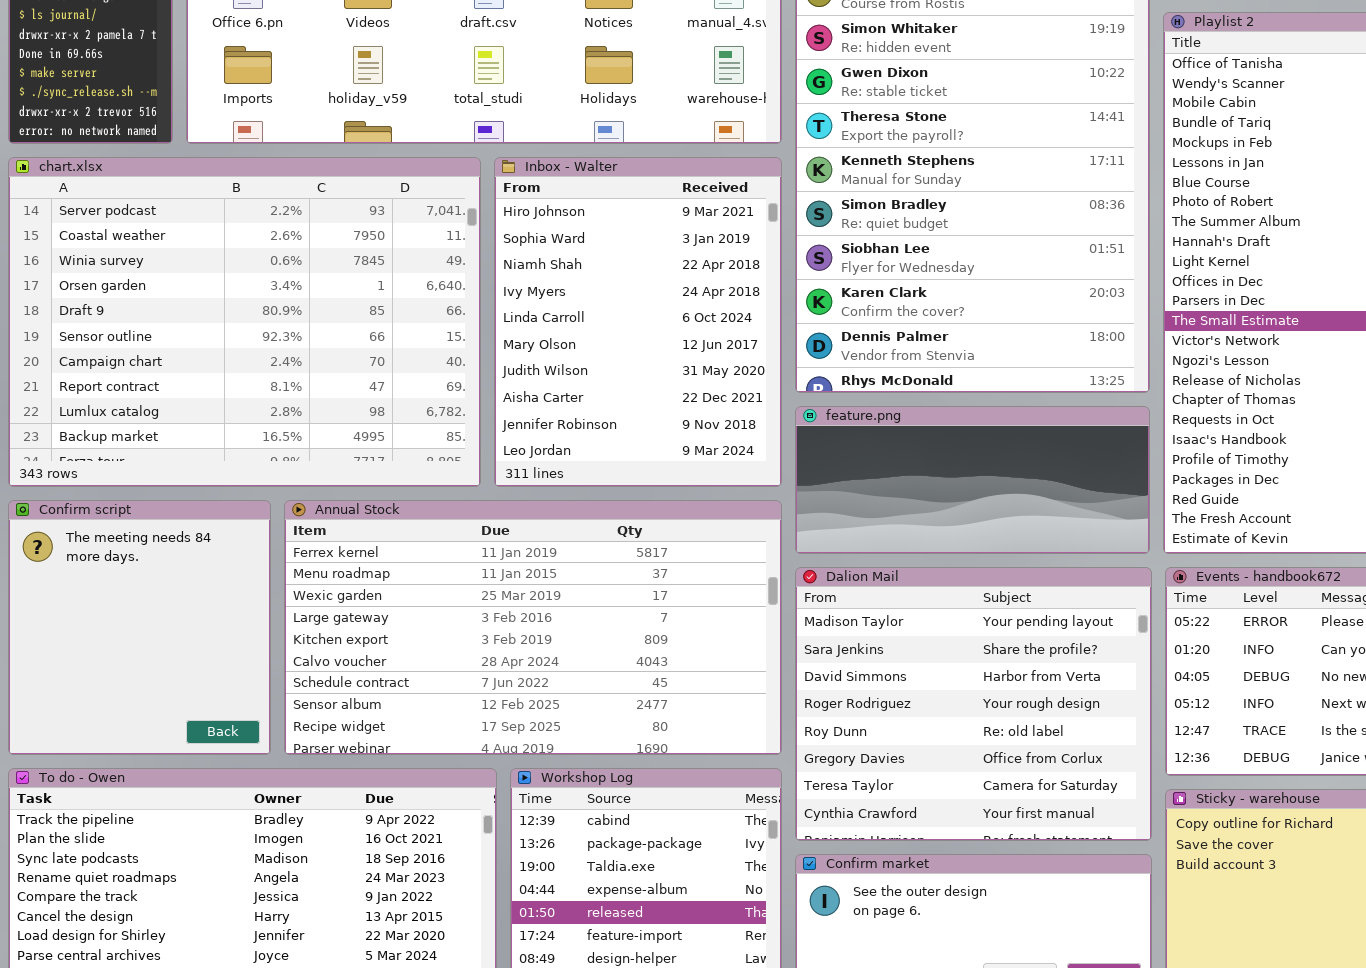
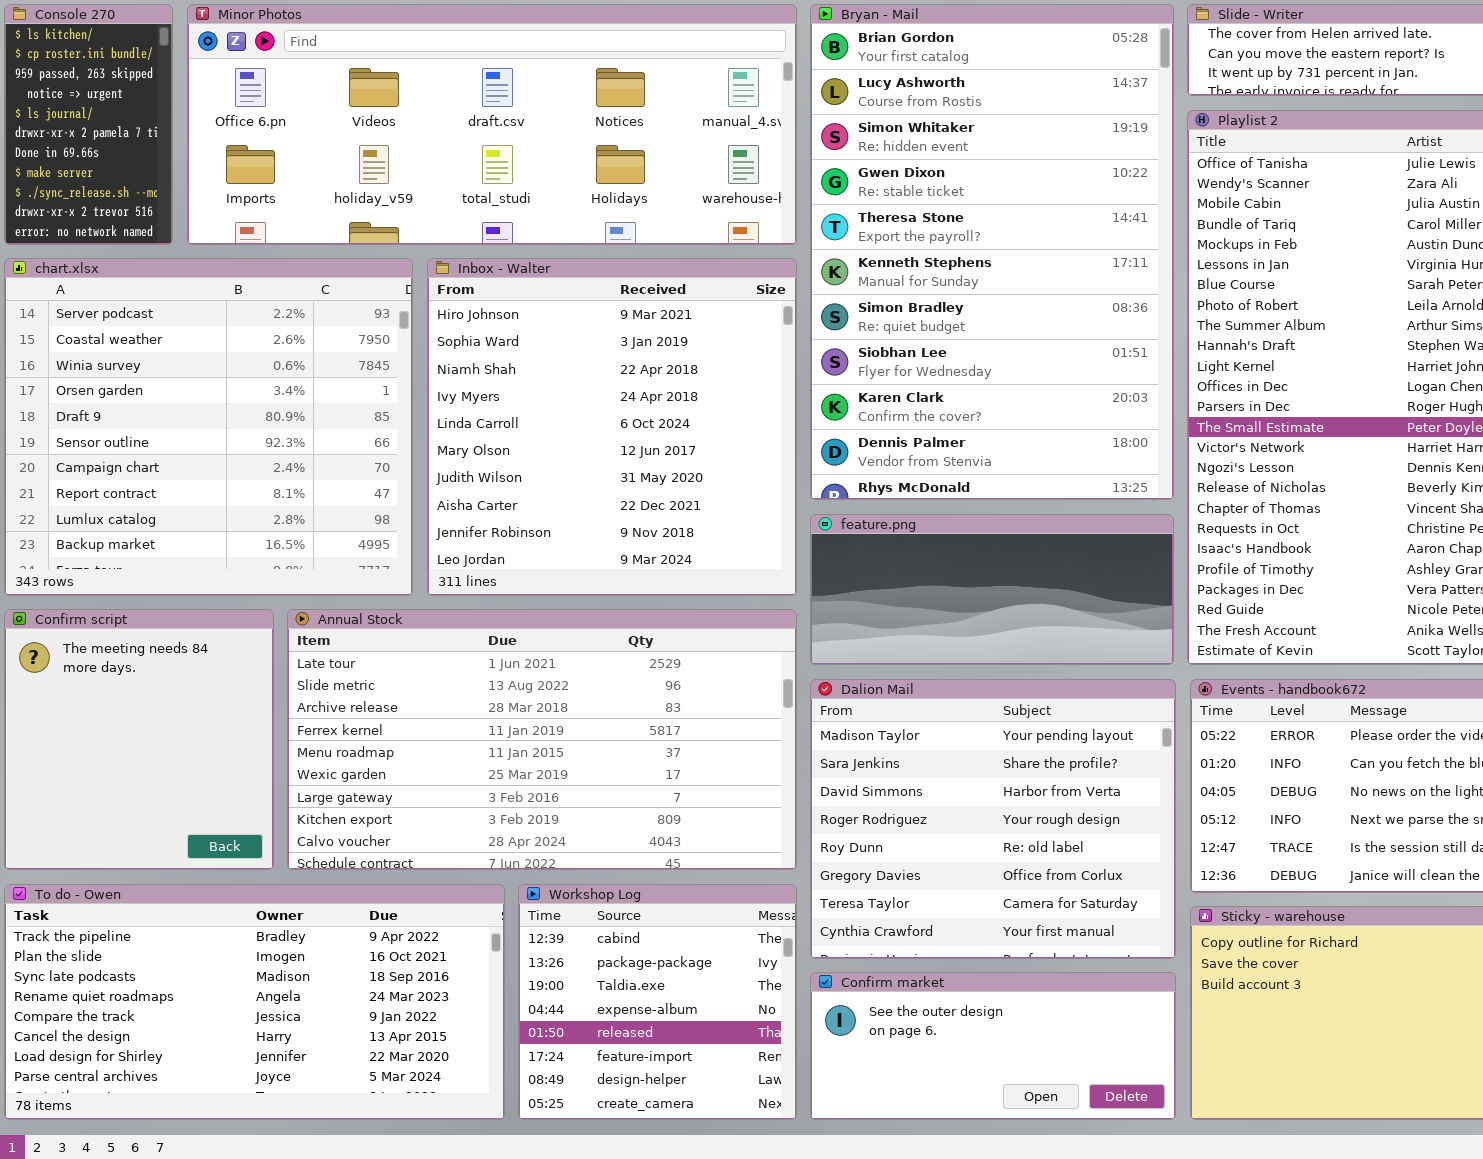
chart.xlsx: [8,157,481,487] -> [4,258,413,596], resized
Inbox - Walter: [494,157,782,487] -> [427,258,797,596], resized
Annual Stock: [284,500,782,755] -> [287,609,797,870], scrolled up 3 rows

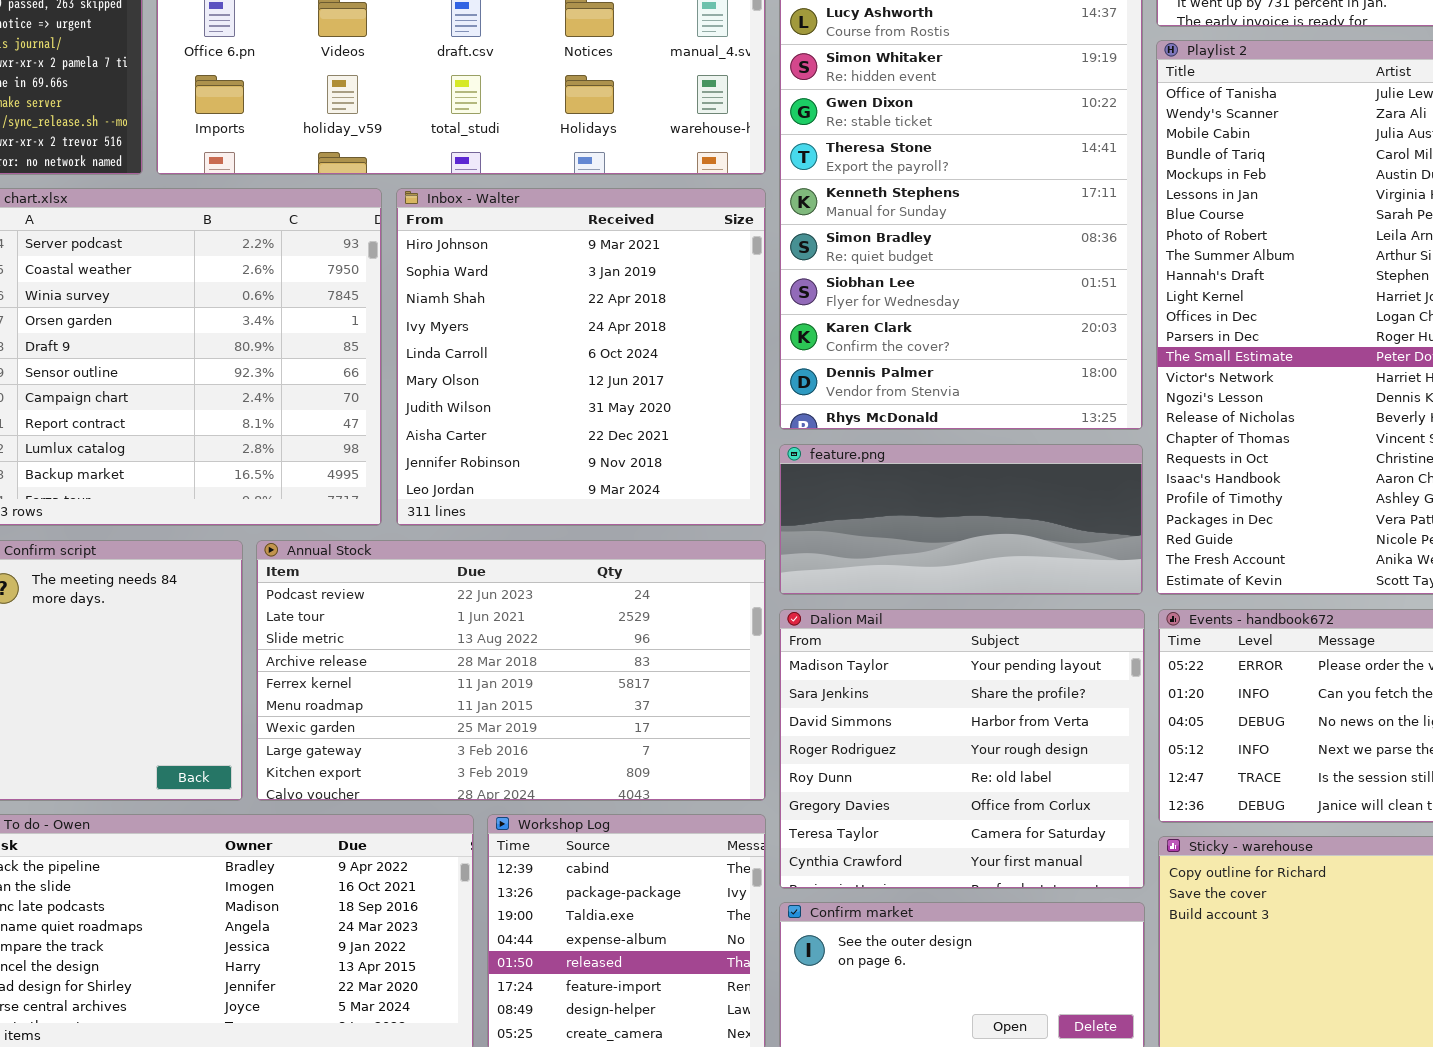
Annual Stock: [287,609,797,870] -> [256,540,766,801], scrolled up 1 row

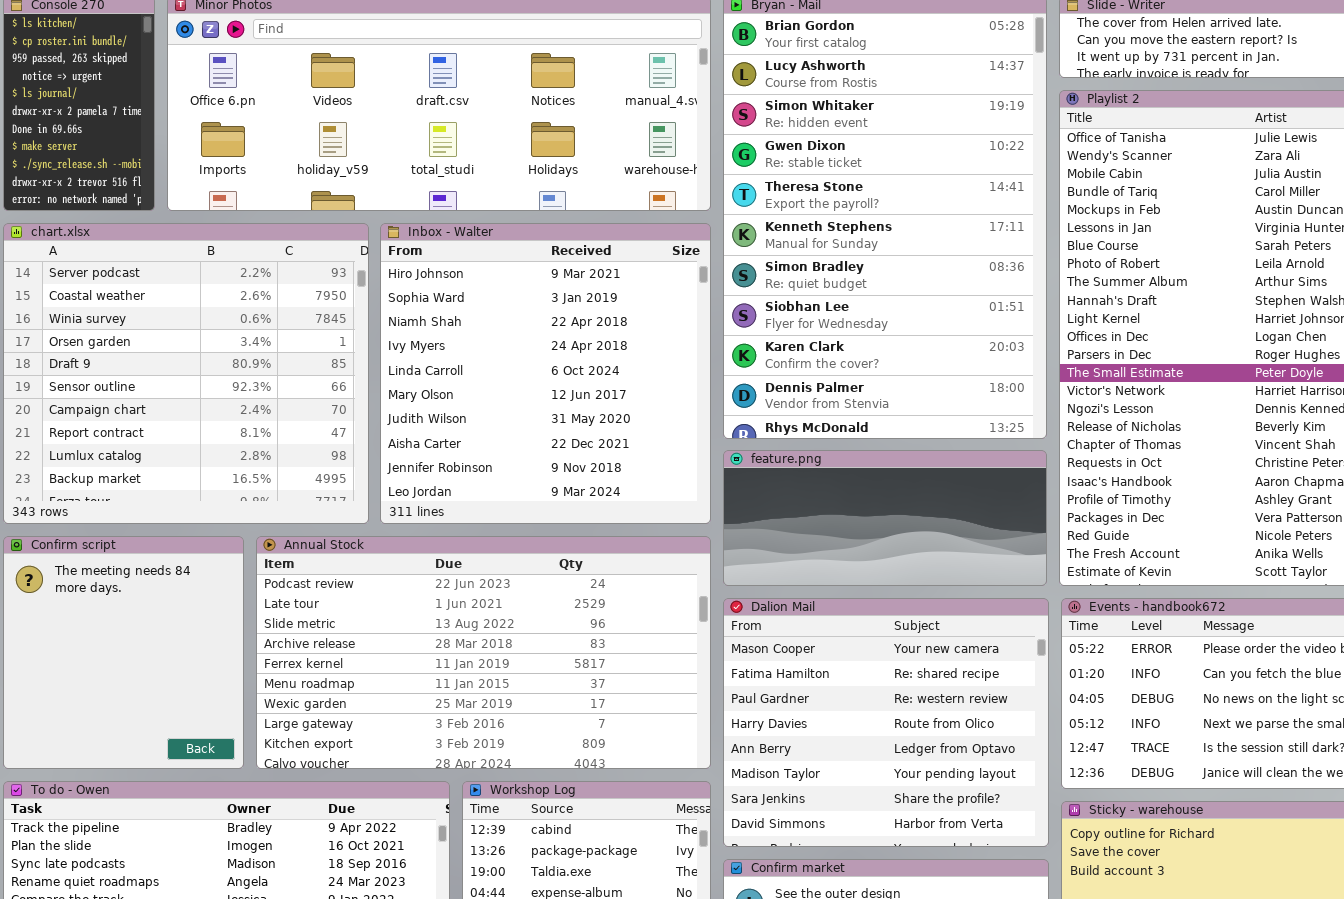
Dalion Mail: [779,609,1145,889] -> [723,598,1049,847], scrolled up 5 rows

